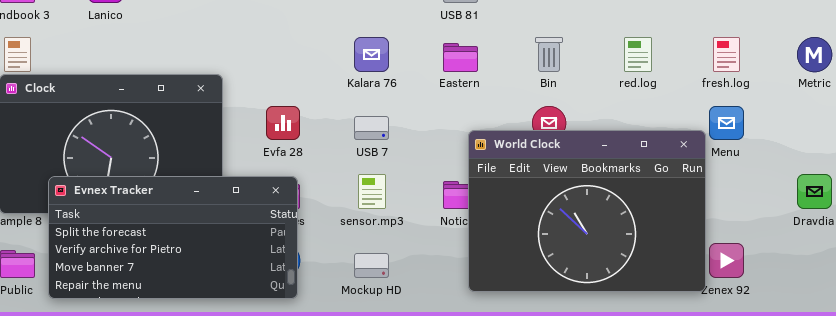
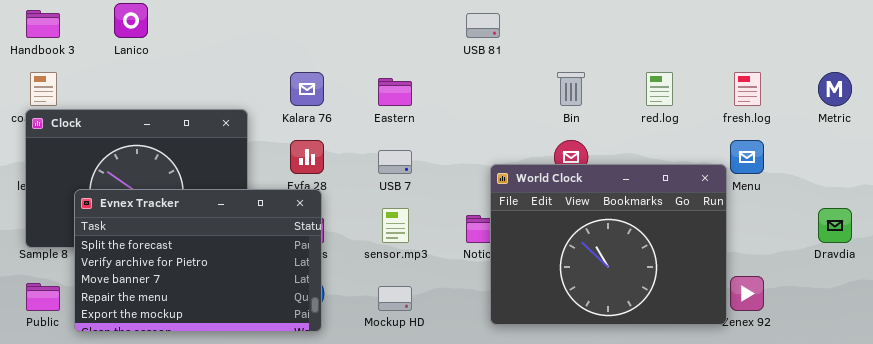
Kalara 76: [354,37,389,72] -> [290,72,324,106], moved
Eastern: [443,43,478,72] -> [378,78,412,106], moved
Evnex Tracker: [48,176,298,299] -> [74,189,322,332], resized

